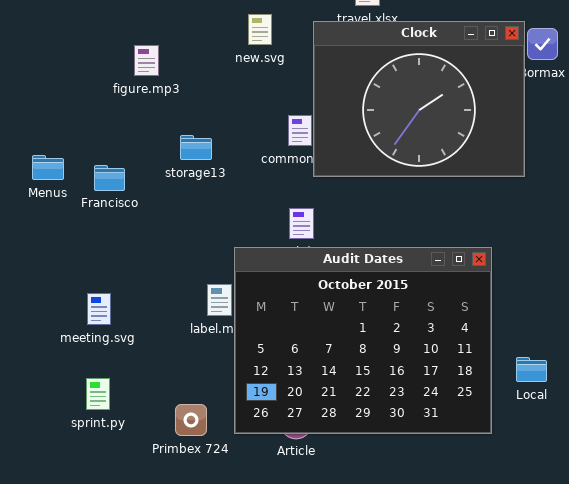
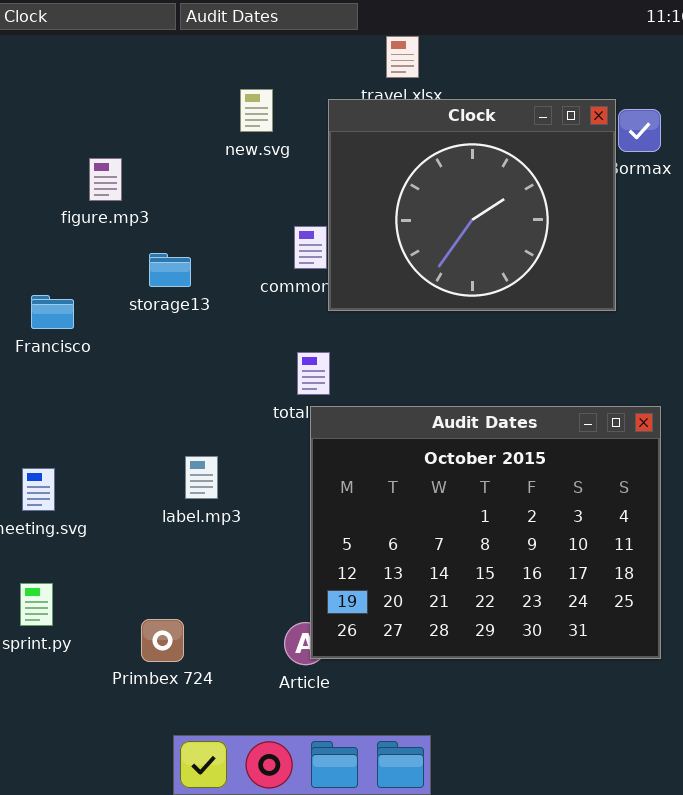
figure.mp3: [134,45,159,76] -> [89,158,122,201], moved
Audit Dates: [234,247,492,434] -> [310,406,661,659], moved

